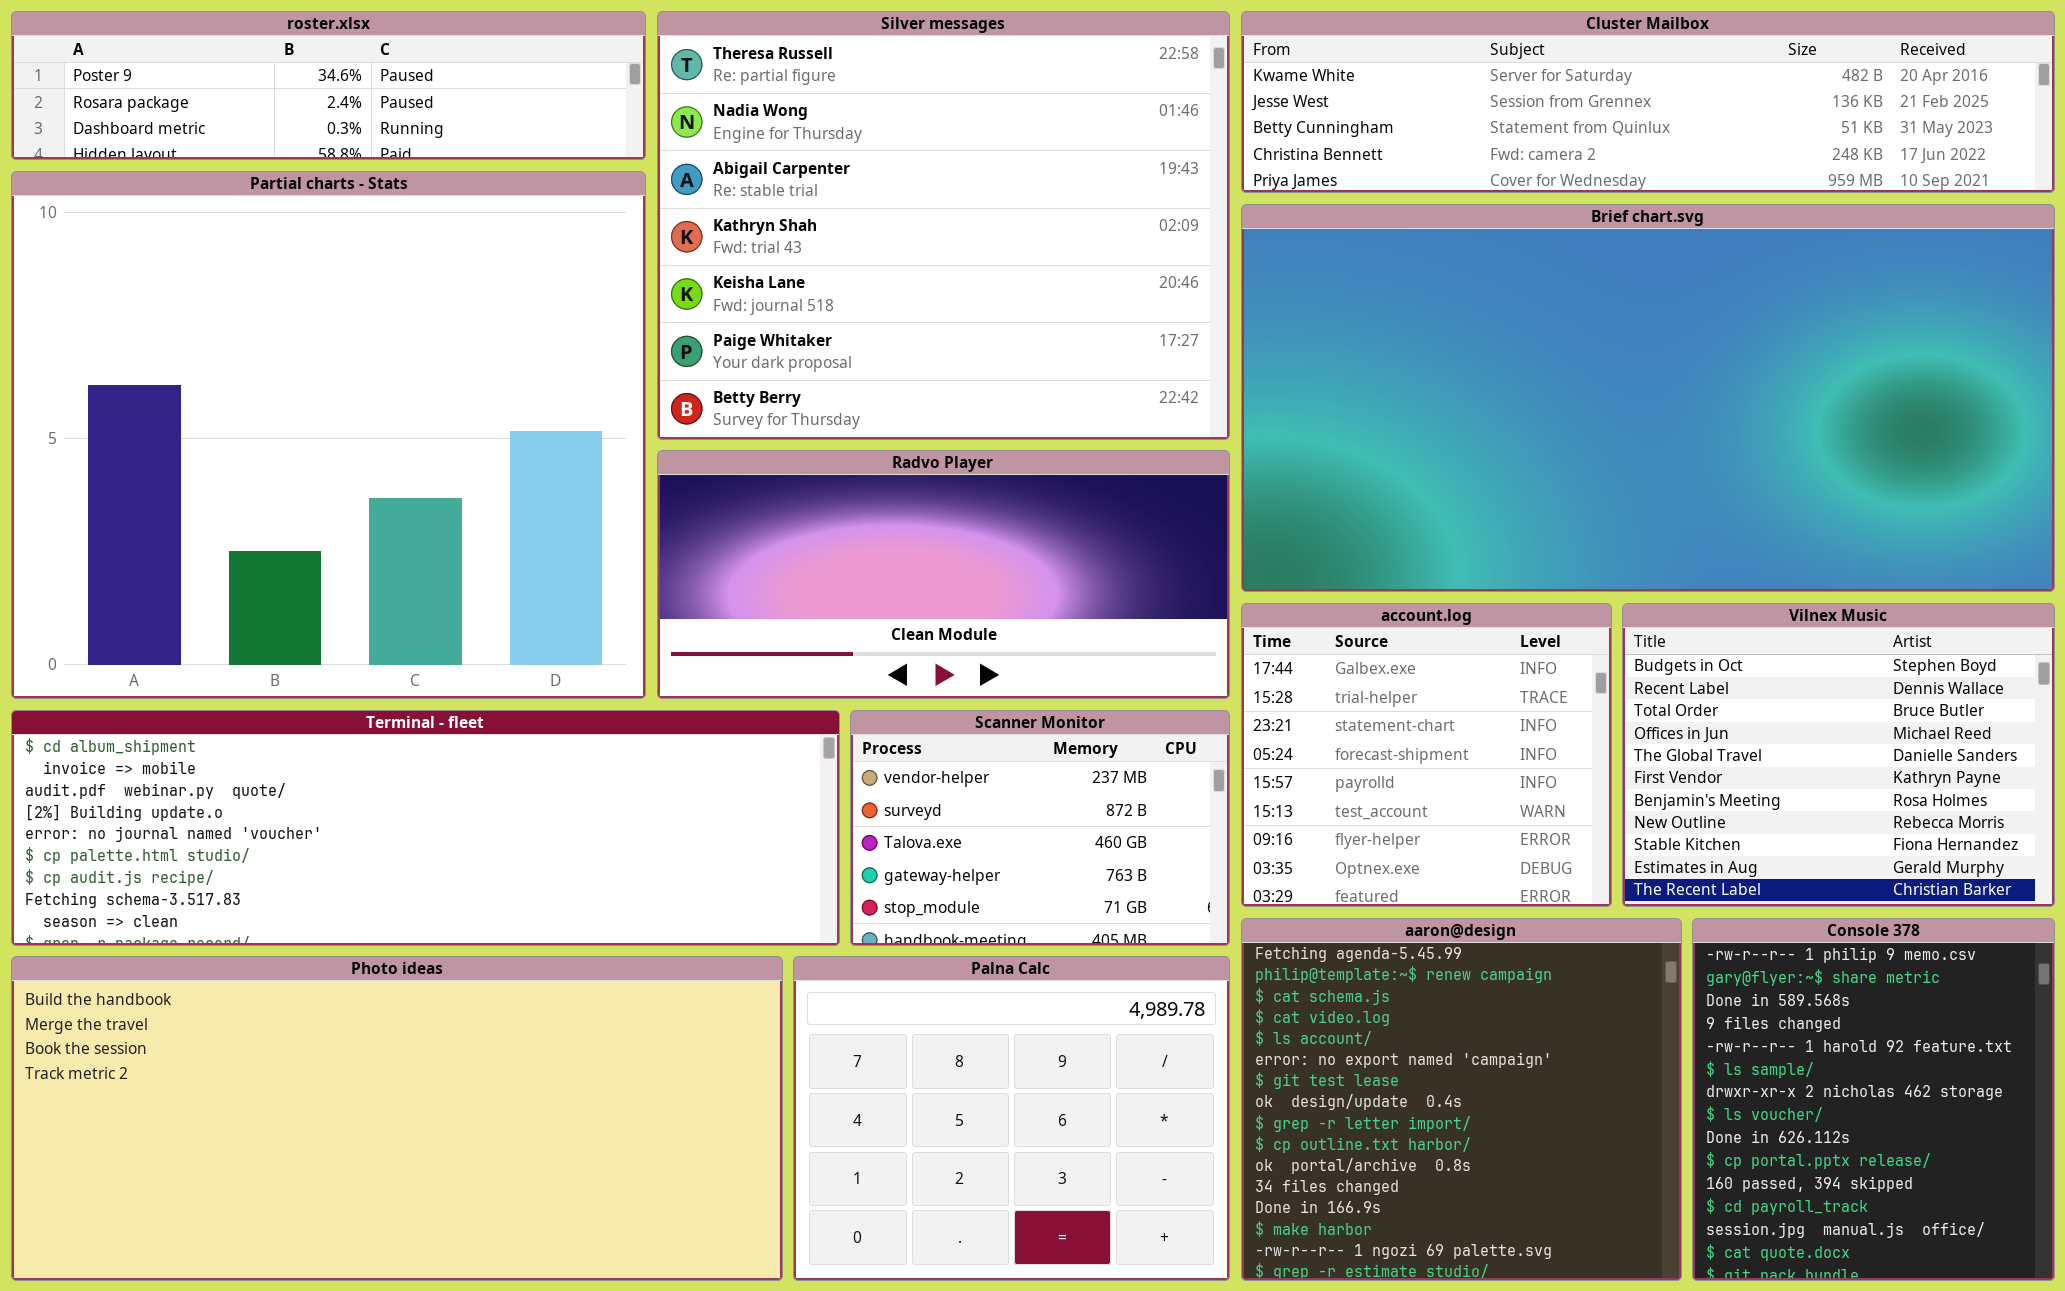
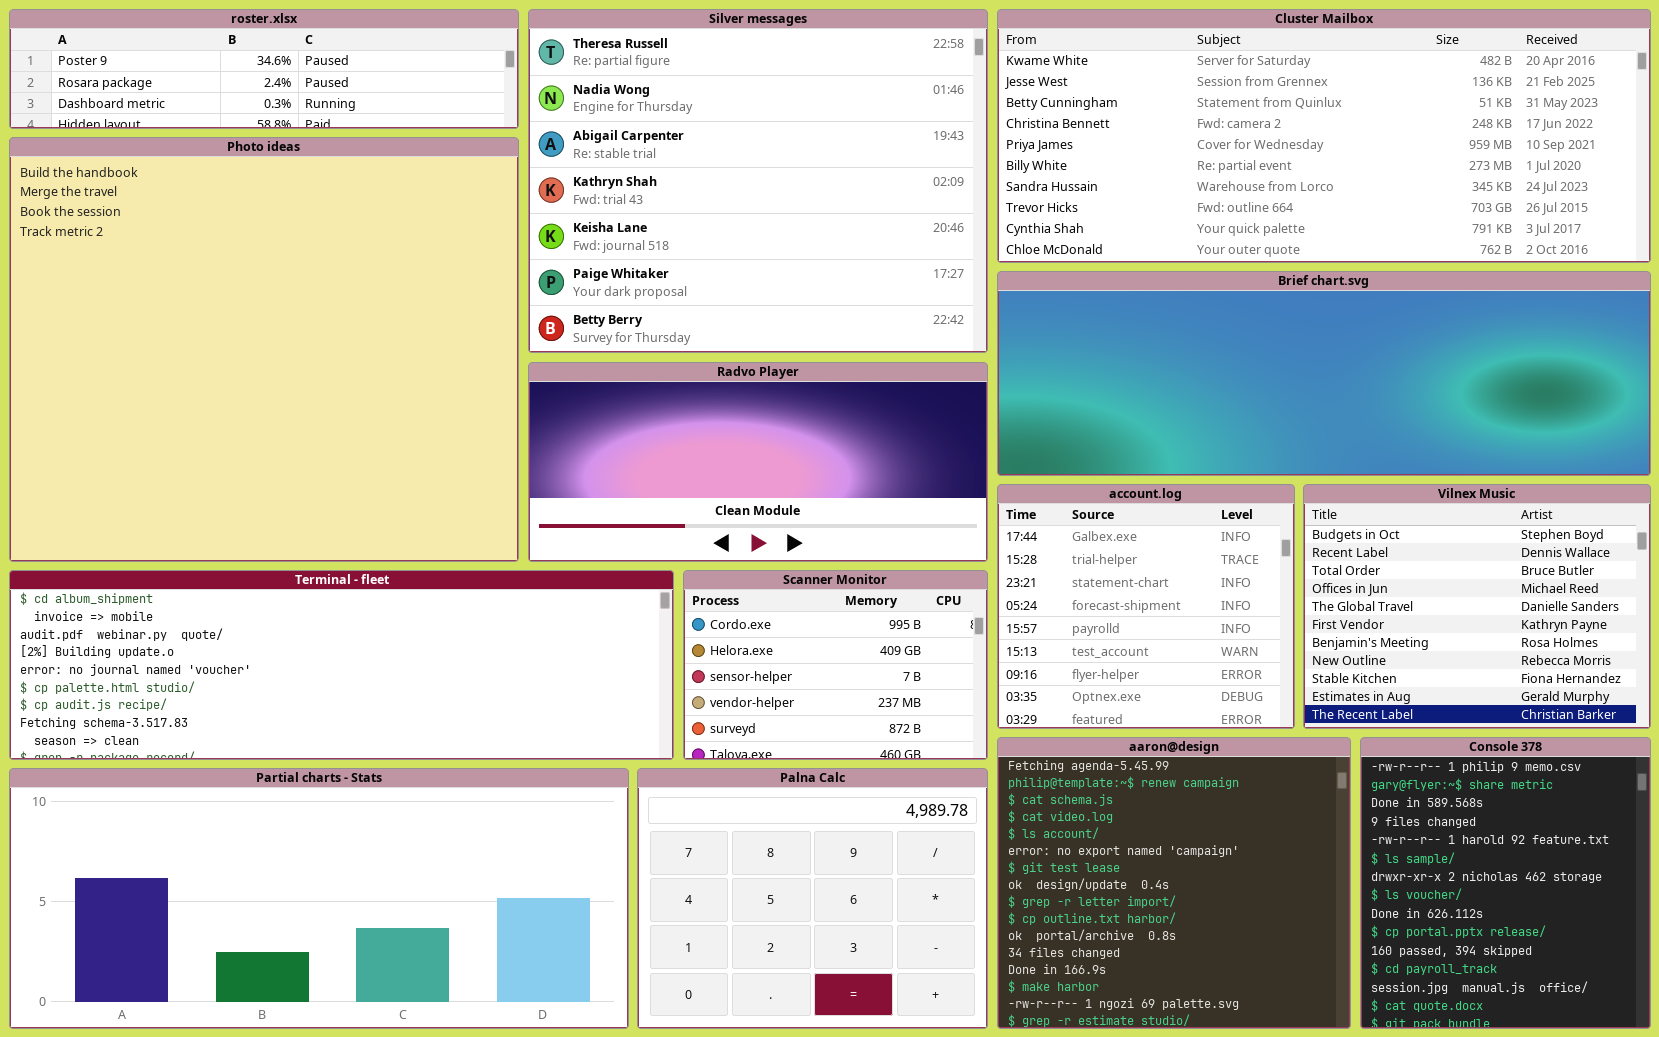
Cluster Mailbox: [1241,11,2055,193] -> [997,9,1651,263], resized
Partial charts - Stats: [11,171,646,699] -> [9,768,629,1029], moved, resized
Brief chart.svg: [1241,204,2055,592] -> [997,271,1651,476], resized
Scanner Monitor: [850,710,1230,946] -> [683,570,988,760], scrolled up 3 rows
Photo ideas: [11,956,783,1281] -> [9,137,519,562], moved, resized

